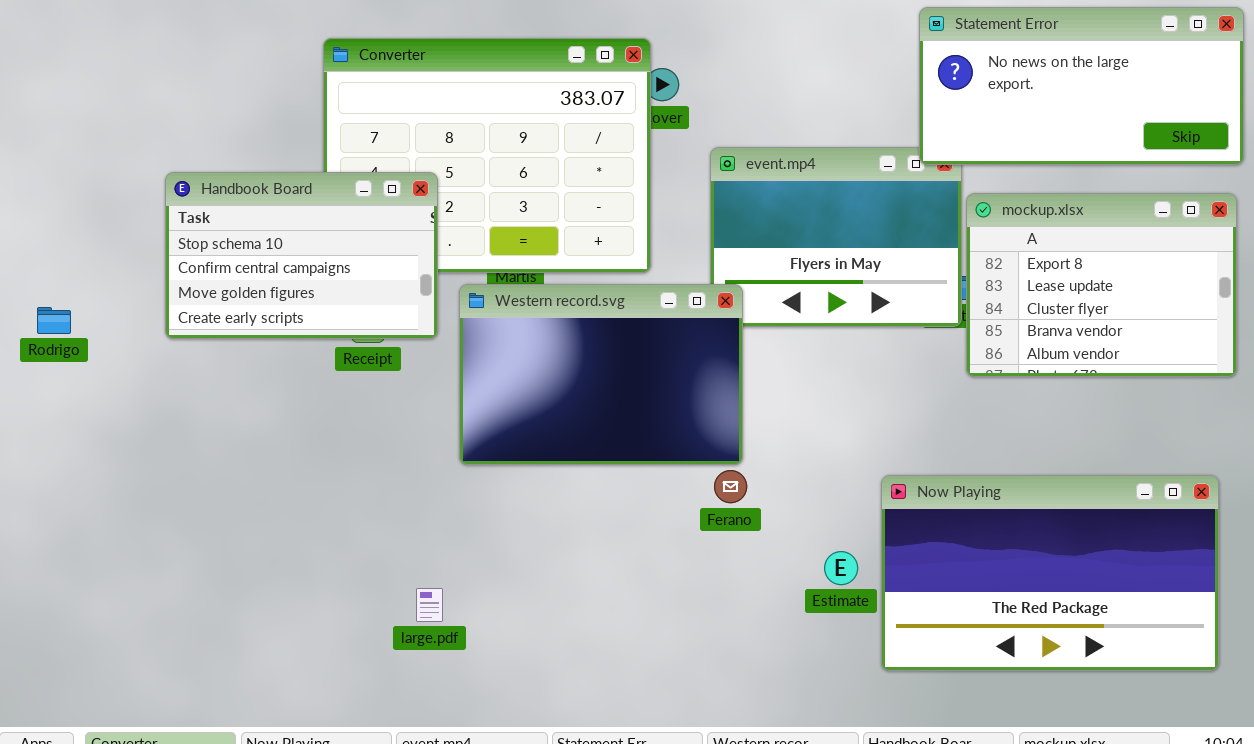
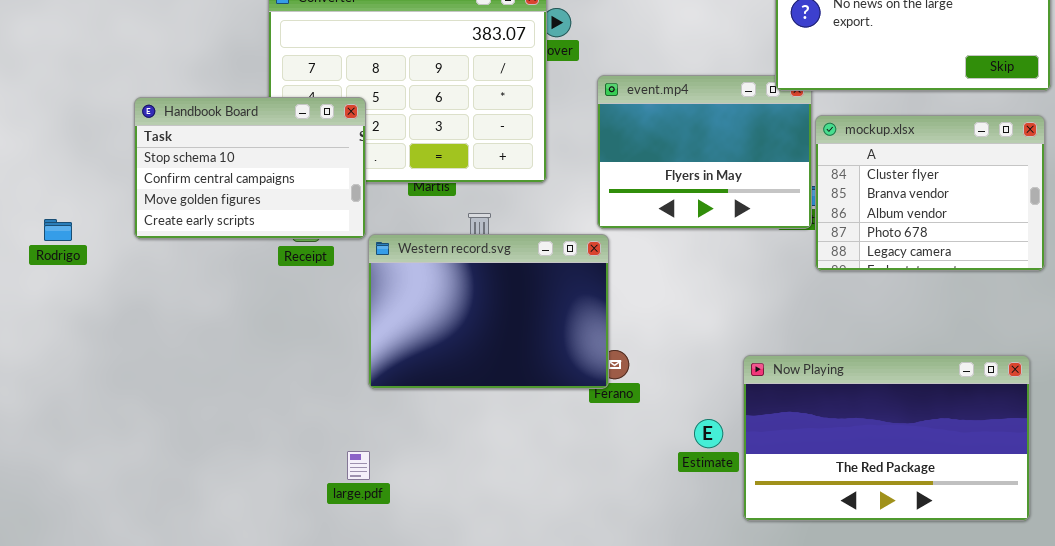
mockup.xlsx: [966,193,1237,377] -> [815,115,1045,271], scrolled down 2 rows
Western record.svg: [459,284,743,465] -> [368,234,609,389], moved
Rodrigo: [37,307,71,334] -> [44,219,72,241], moved

